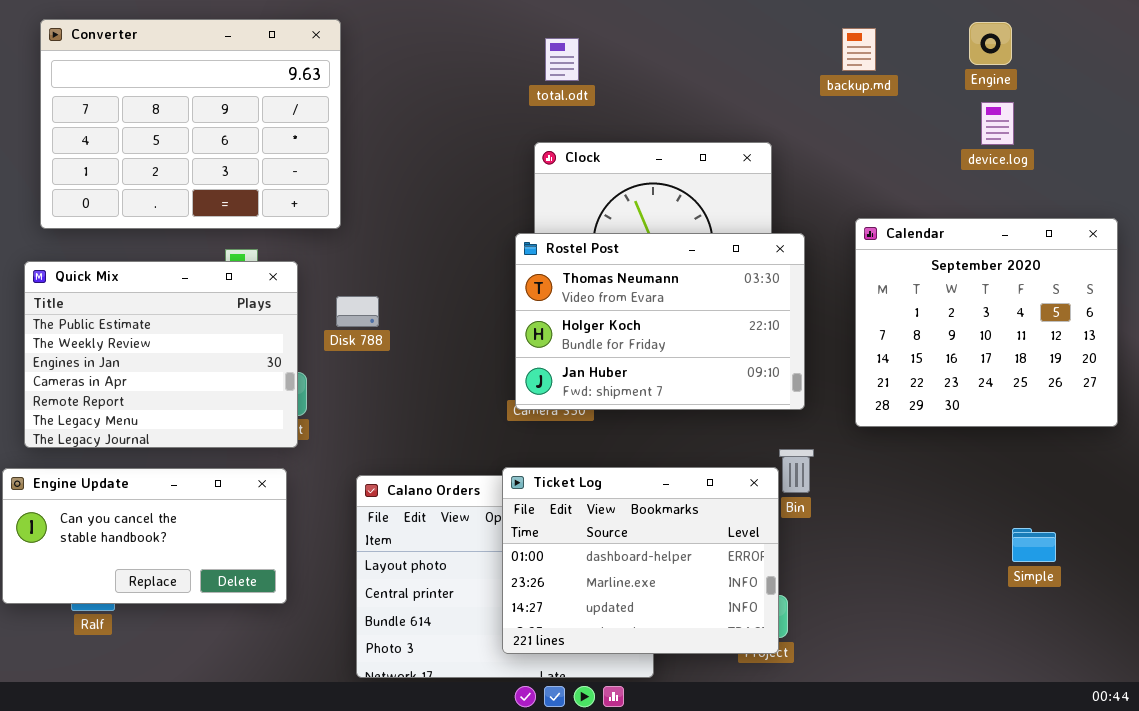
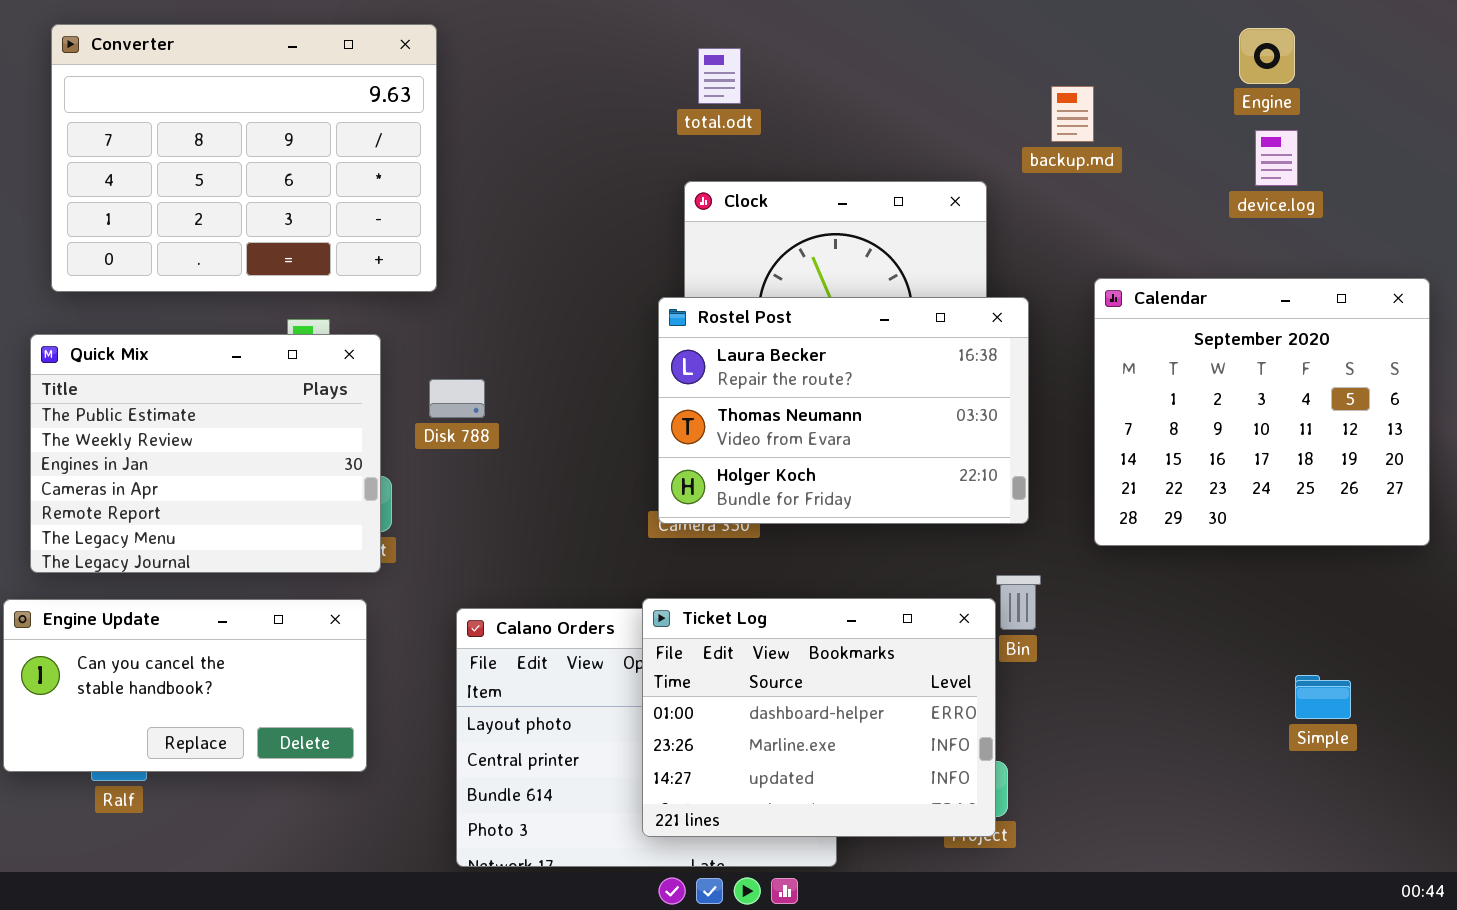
backup.md: [842,28,876,71] -> [1051,86,1094,142], moved
Rostel Post: [515,233,805,410] -> [658,297,1029,524], scrolled up 1 row

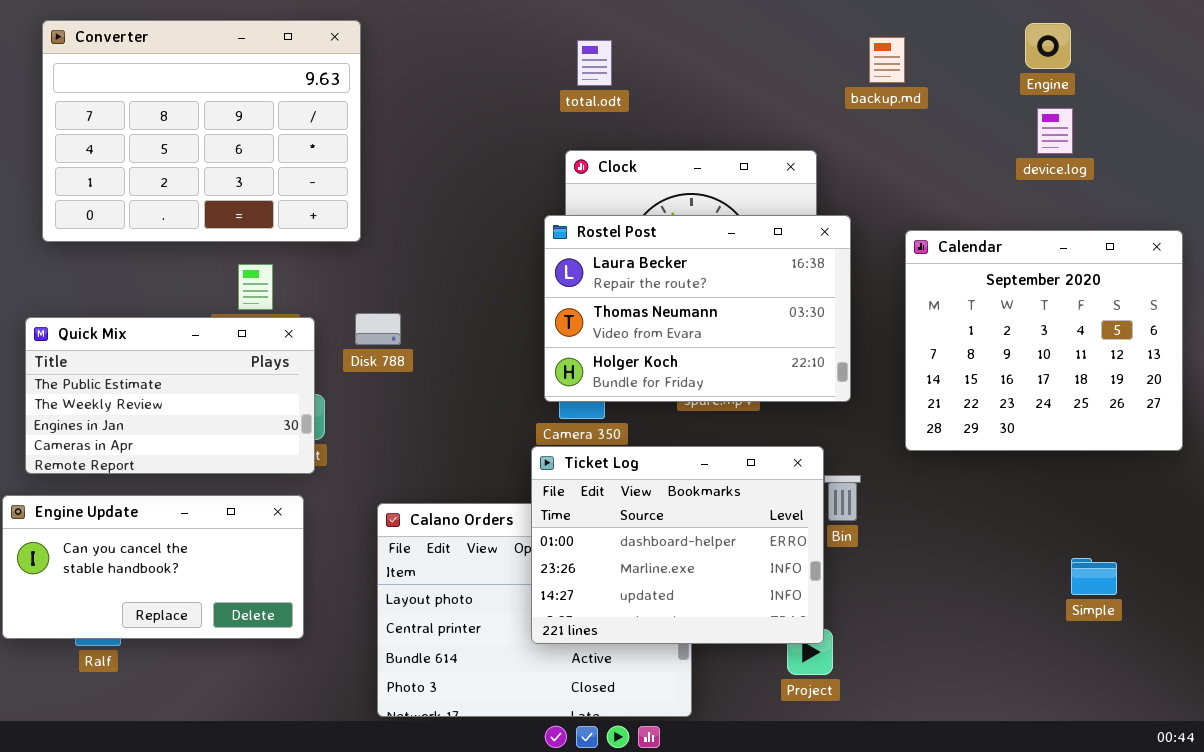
backup.md: [1051,86,1094,142] -> [869,37,905,83], moved
Rostel Post: [658,297,1029,524] -> [544,215,851,402], moved
Quick Mix: [30,334,381,573] -> [25,317,315,474], resized
Ticket Log: [642,598,996,837] -> [531,446,824,644], moved

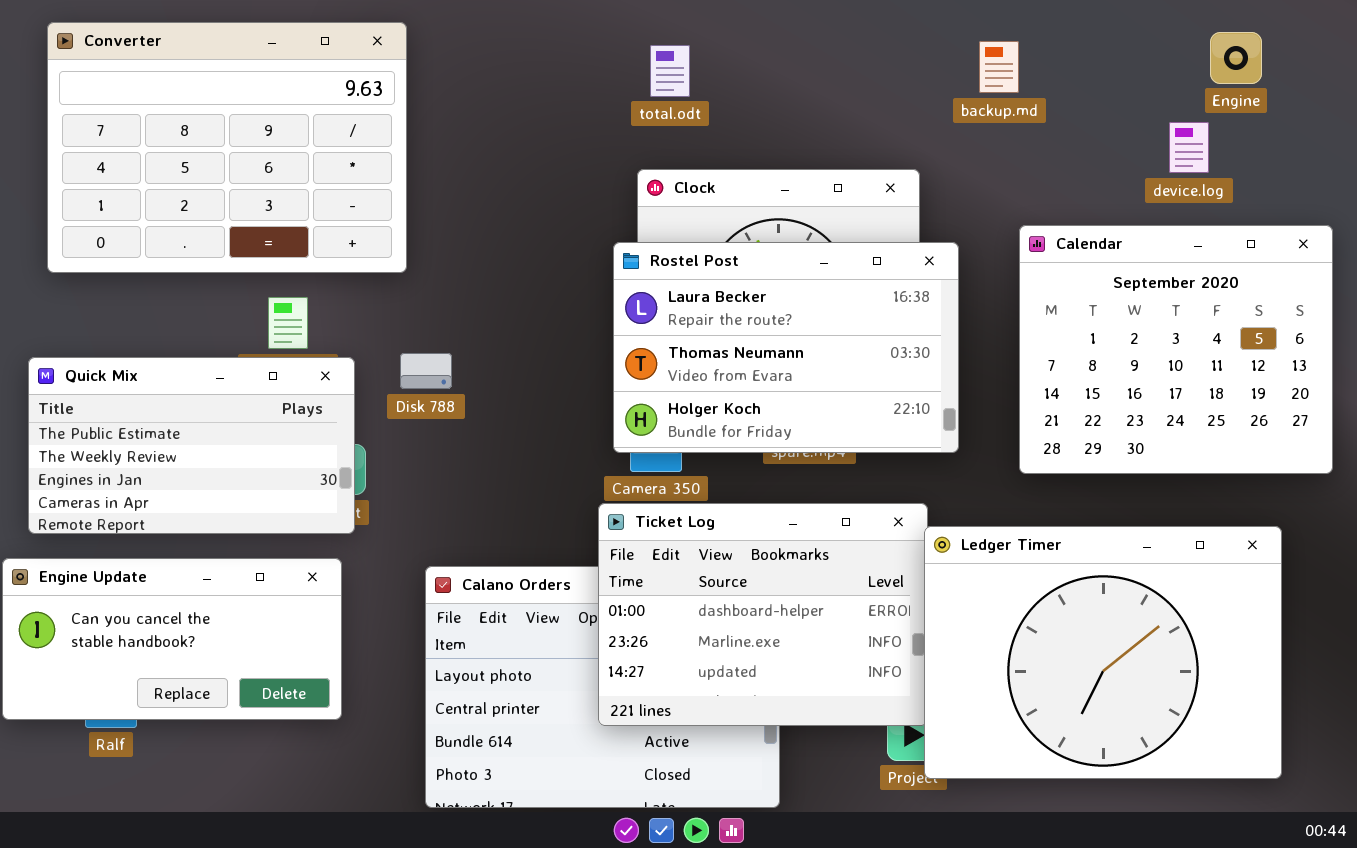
Engine: [1025,23,1071,69] -> [1210,32,1262,84], moved
Calendar: [905,230,1183,451] -> [1019,225,1333,474], moved
Ledger Timer: none -> [924,526,1282,779], opened

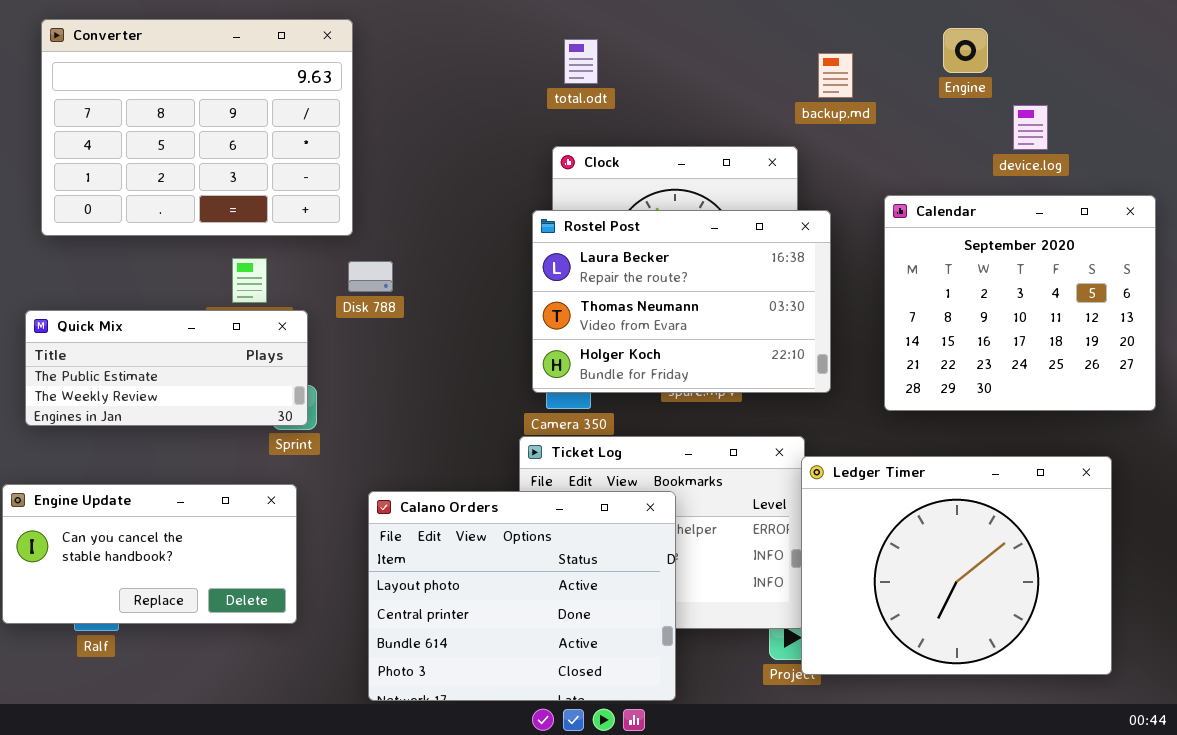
Engine: [1210,32,1262,84] -> [943,28,988,73], moved
backup.md: [979,41,1019,93] -> [818,53,853,98], moved
Disk 788: [400,353,452,389] -> [348,261,393,292], moved
Quick Mix: [28,357,355,534] -> [25,310,308,426], resized
Calano Orders: [425,566,780,808] -> [368,491,676,701], raised

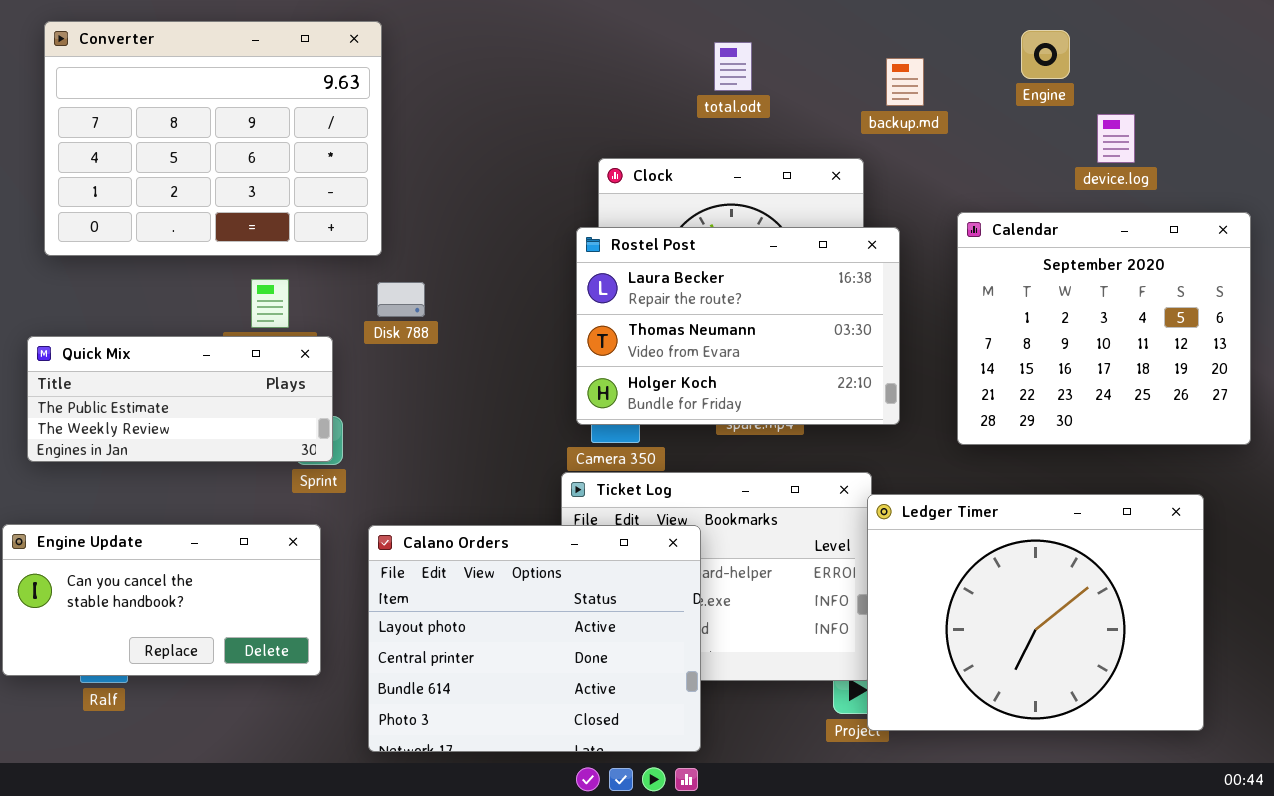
total.odt: [564,39,598,84] -> [714,42,752,91], moved
Calano Orders: [368,491,676,701] -> [368,525,701,752], moved

